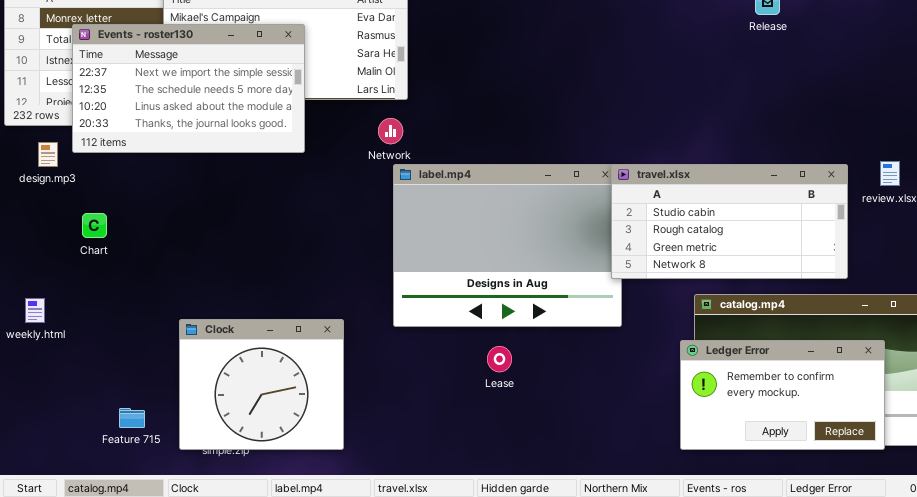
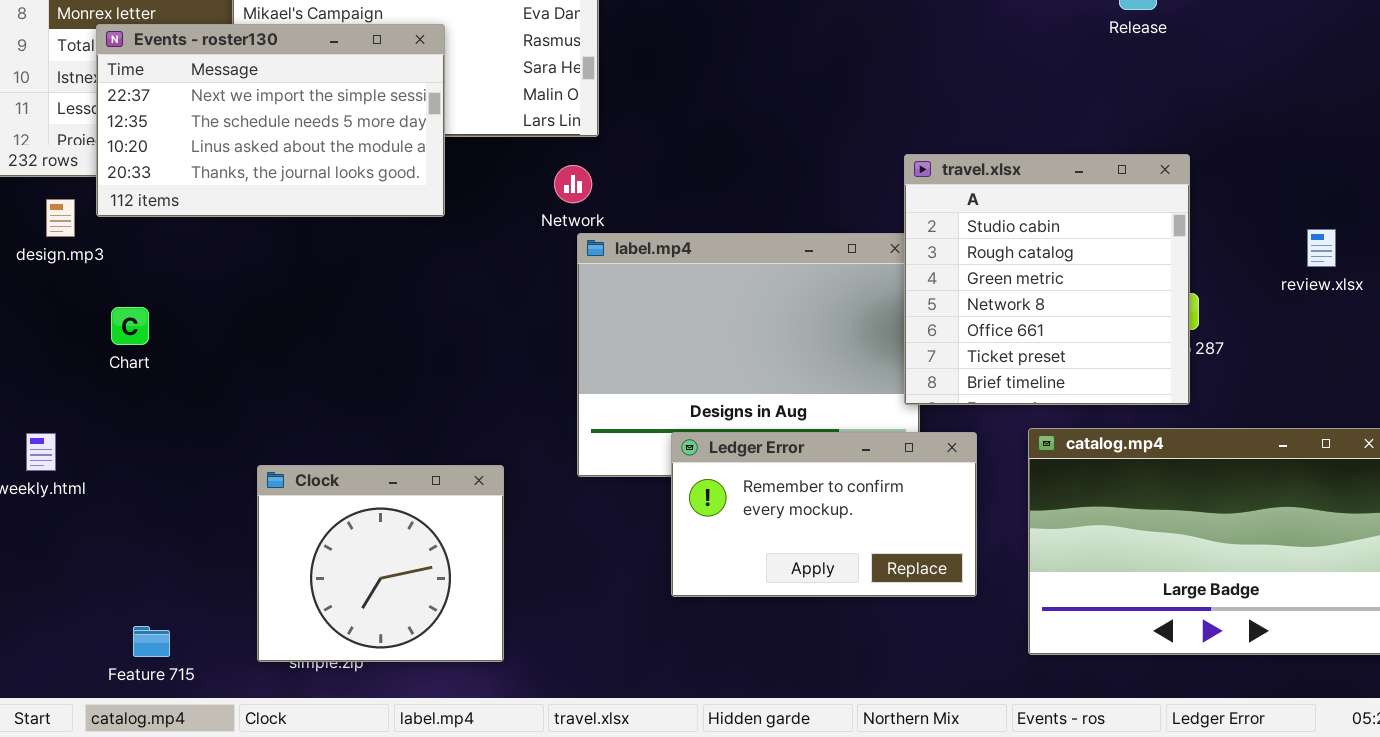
travel.xlsx: [611,164,848,279] -> [904,154,1190,405], resized
Ledger Error: [680,340,885,450] -> [671,432,977,597], moved
Feature 715: [119,408,145,428] -> [133,626,170,657], moved

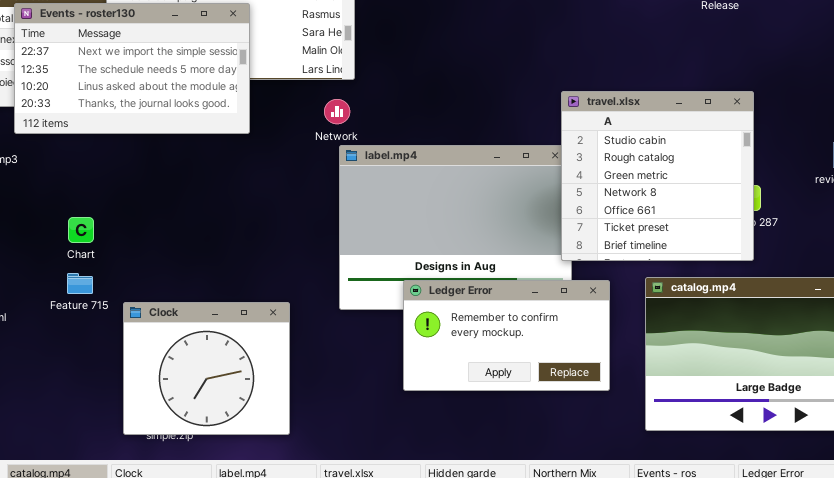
Chart: [111,307,149,345] -> [68,217,94,243], moved
Feature 715: [133,626,170,657] -> [67,273,93,294], moved

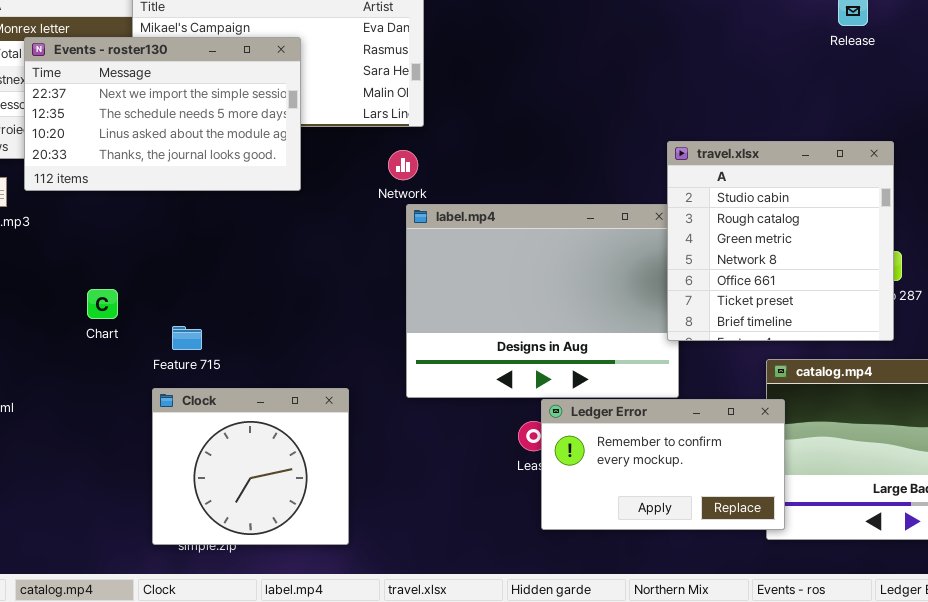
Feature 715: [67,273,93,294] -> [172,326,202,350], moved
Ledger Error: [403,280,610,391] -> [541,399,785,530], moved

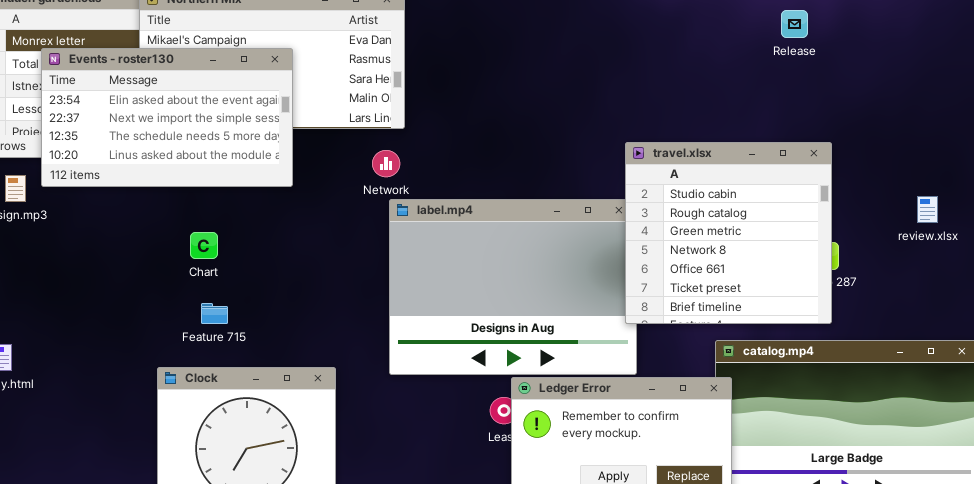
Events - roster130: [24,37,301,191] -> [41,48,293,187], scrolled up 1 row
Chart: [87,289,118,319] -> [190,232,218,259], moved
Feature 715: [172,326,202,350] -> [201,303,228,324], moved

